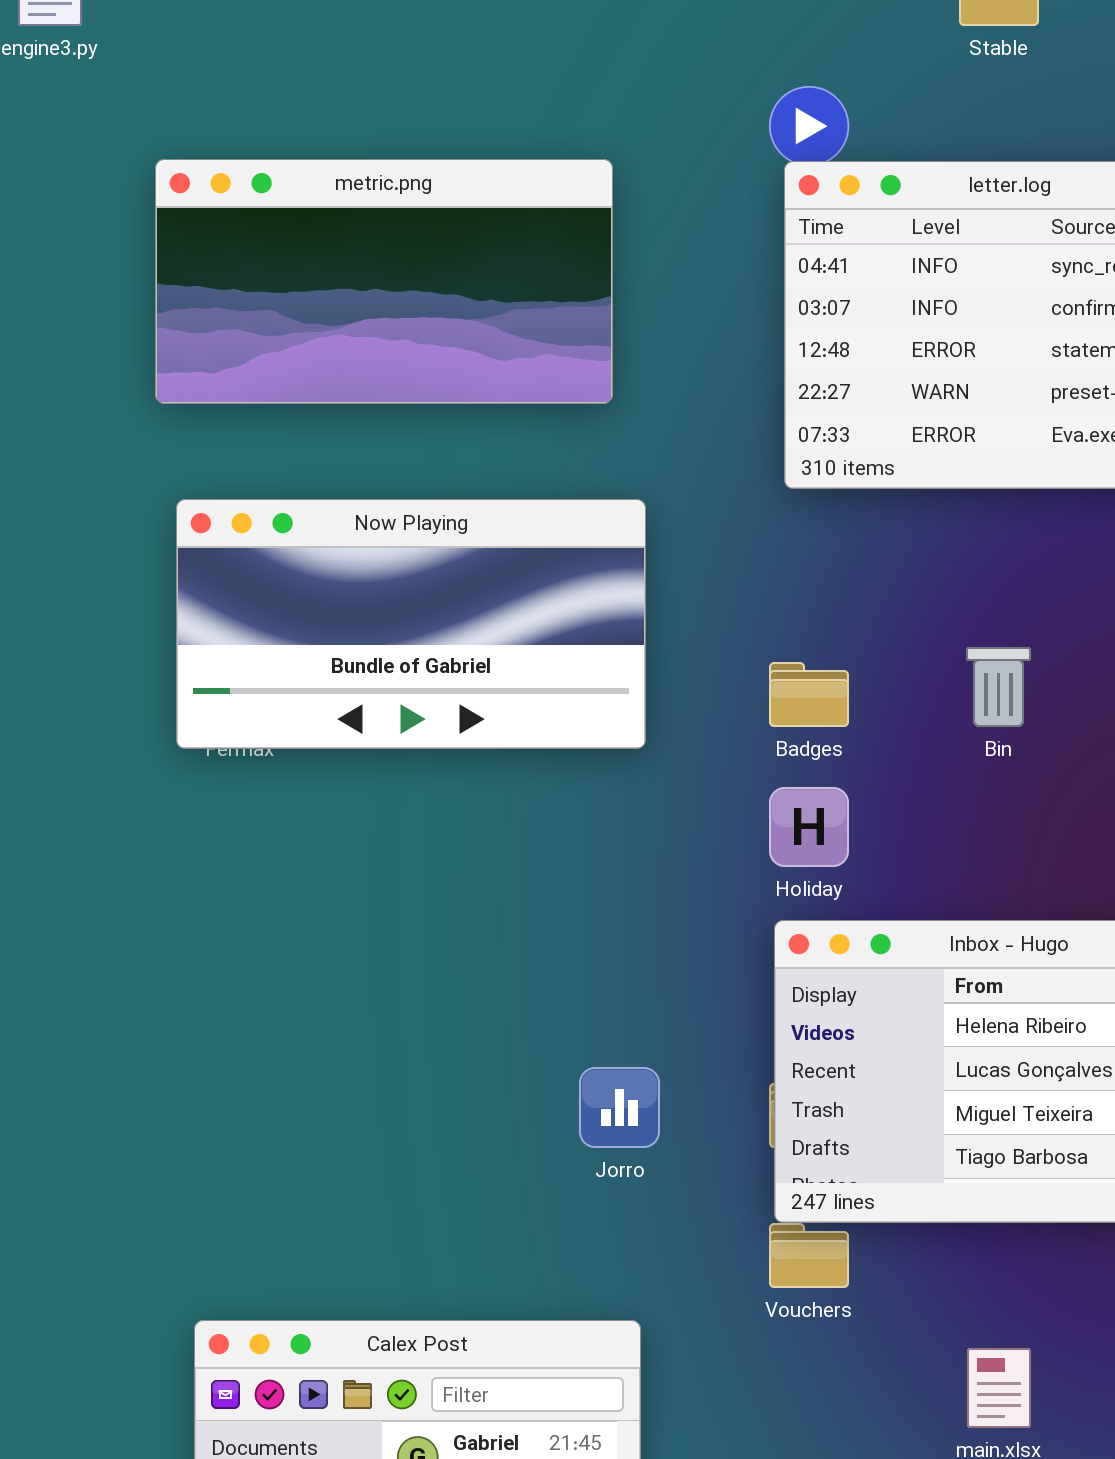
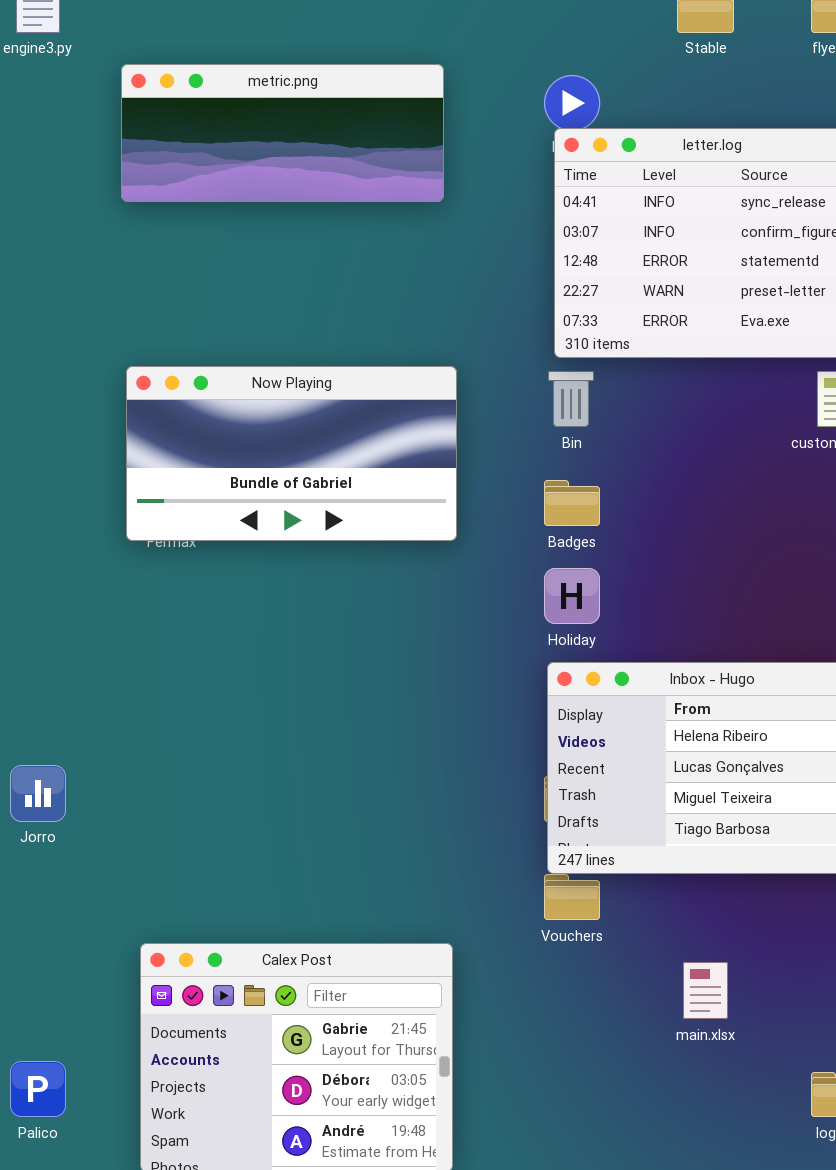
metric.png: [155,159,613,404] -> [121,64,444,202], moved, resized
Bin: [966,647,1031,727] -> [548,371,594,427], moved
Jorro: [579,1067,660,1148] -> [10,765,66,822], moved

